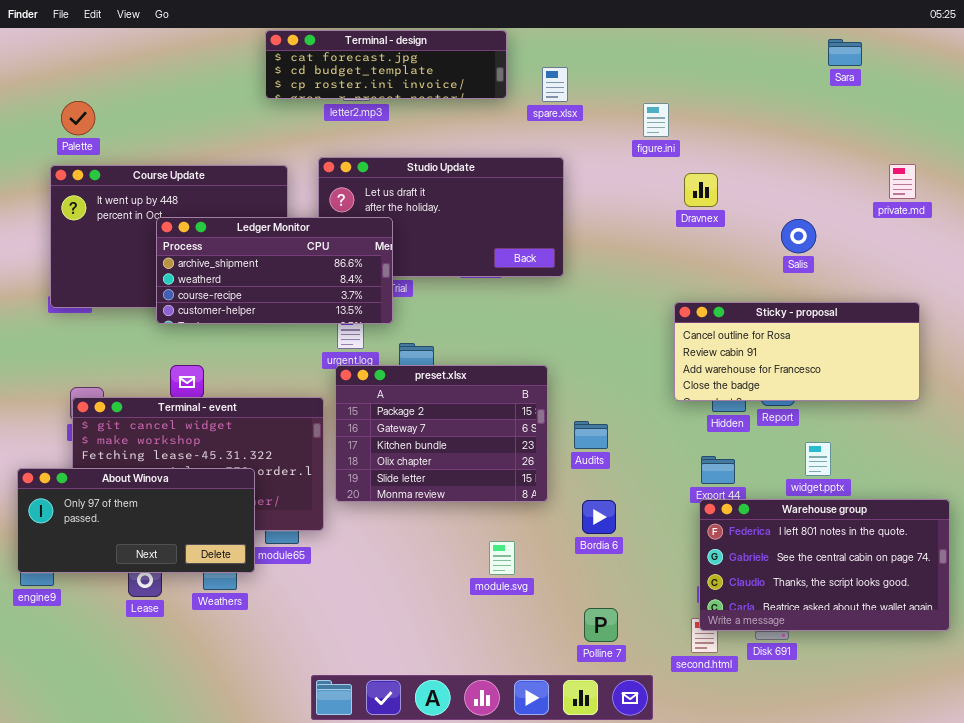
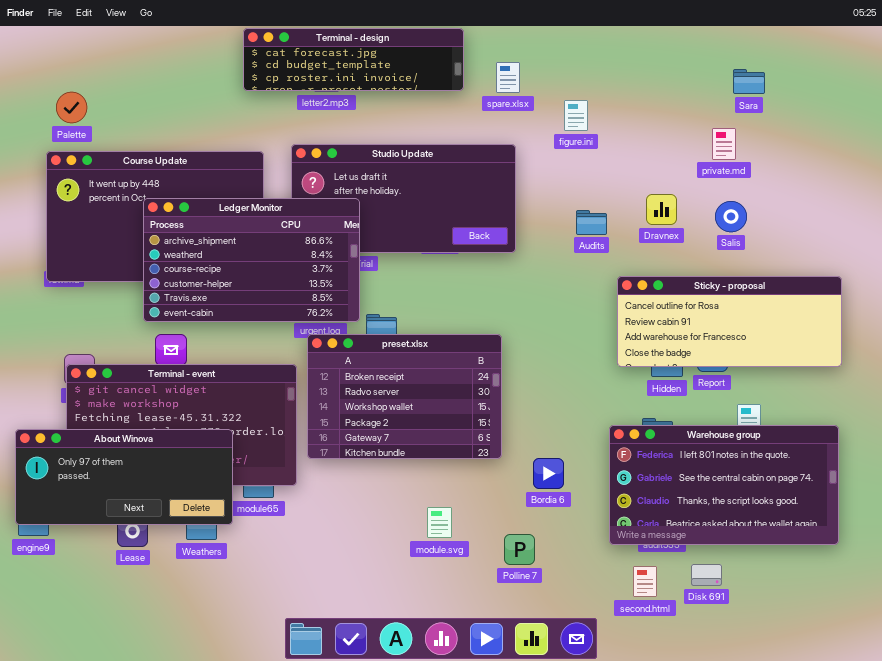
Sara: [828,39,862,66] -> [733,69,765,94], moved
figure.ini: [643,103,669,137] -> [564,100,588,131], moved
private.md: [889,164,916,199] -> [712,128,736,160], moved
Dravnex: [684,173,718,207] -> [646,194,677,225], moved
Ledger Monitor: [156,217,393,324] -> [143,198,360,322], resized
preset.xlsx: [335,365,548,502] -> [307,334,502,459], scrolled up 3 rows
Audits: [574,421,608,449] -> [576,210,607,235], moved
Warehouse group: [699,499,950,631] -> [609,425,839,545], moved
module.svg: [489,541,515,575] -> [427,507,452,538], moved
Polline 7: [584,608,618,642] -> [504,534,535,565], moved

